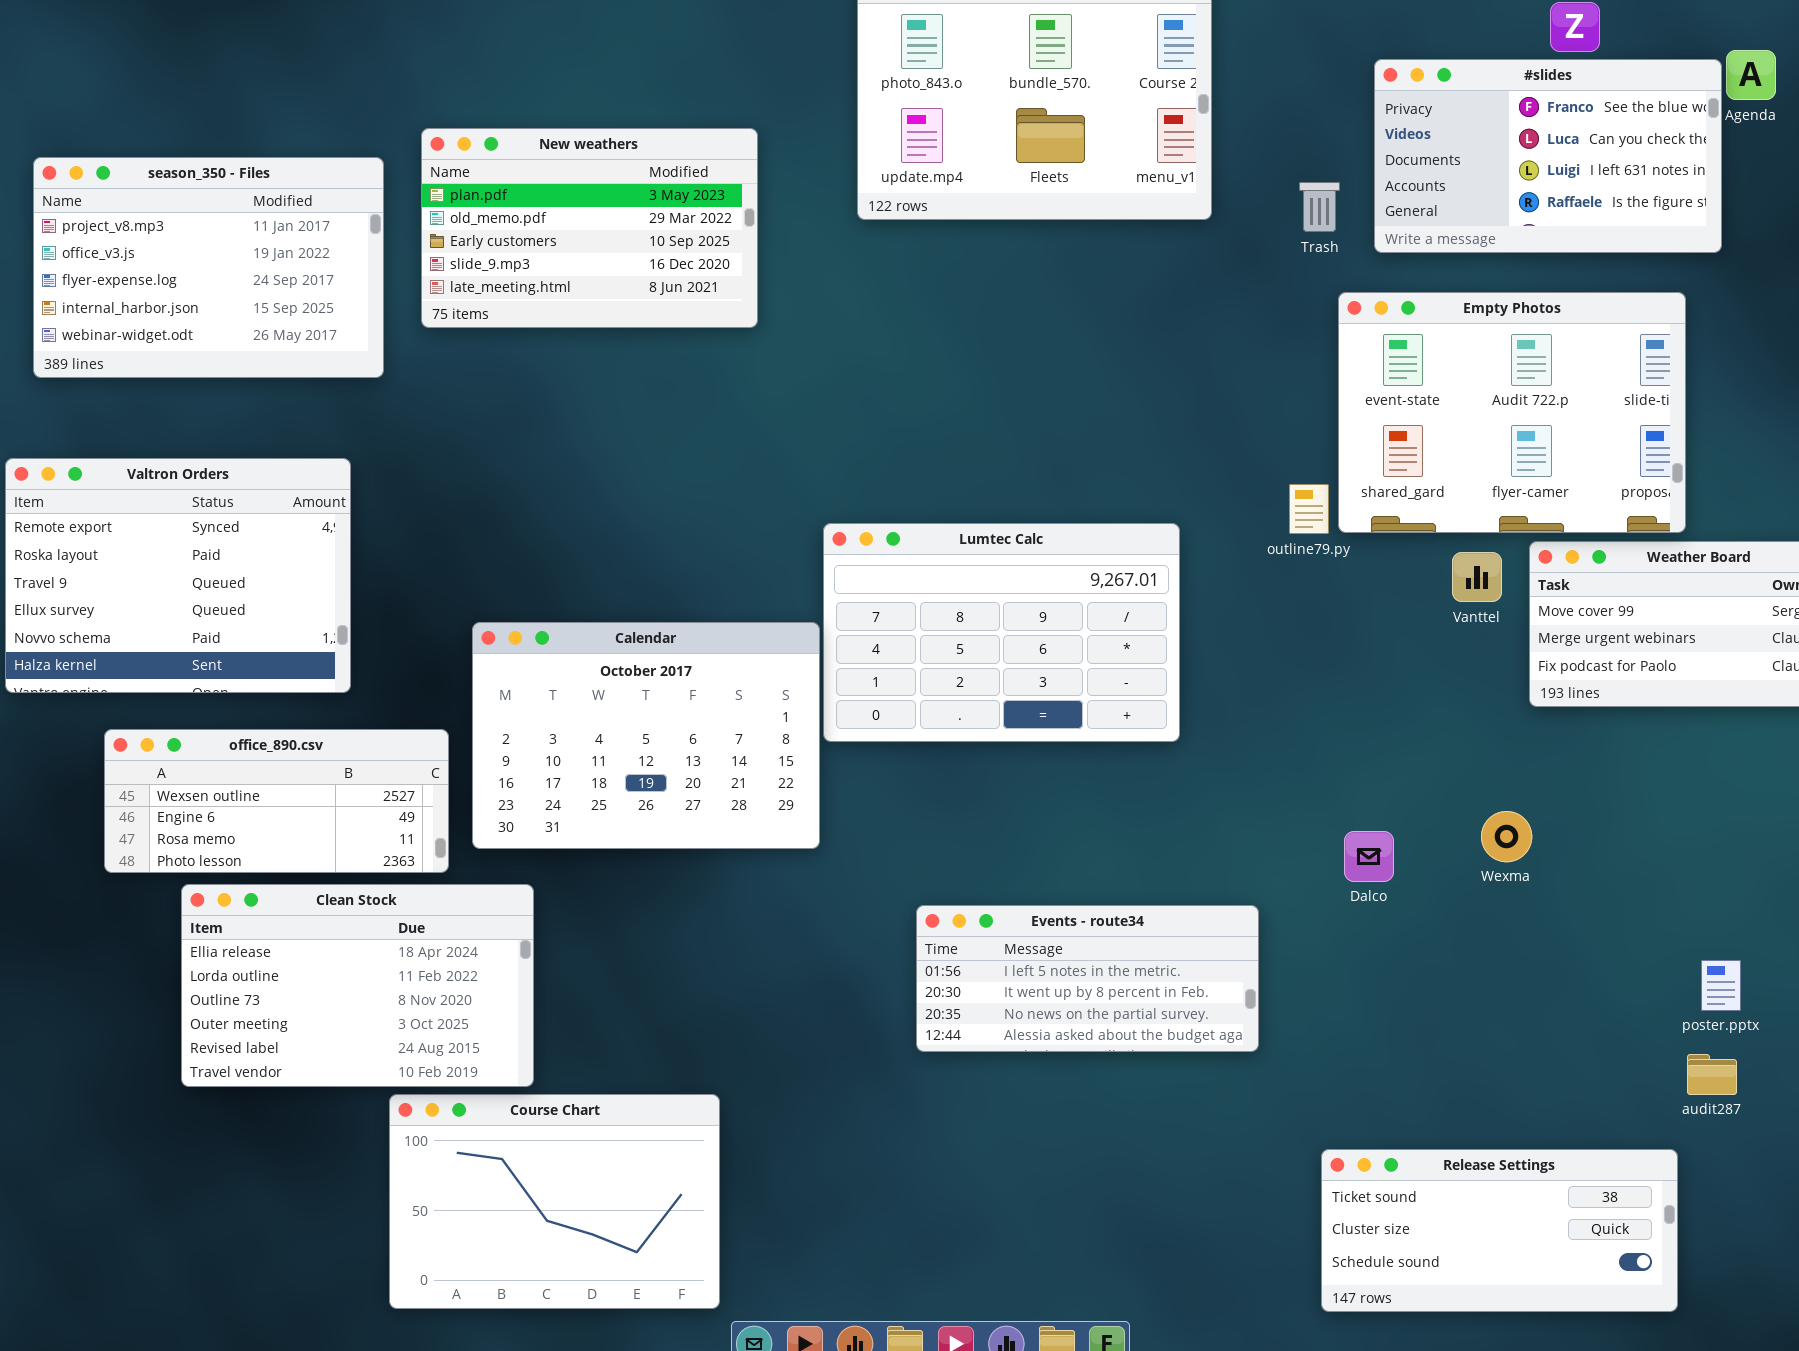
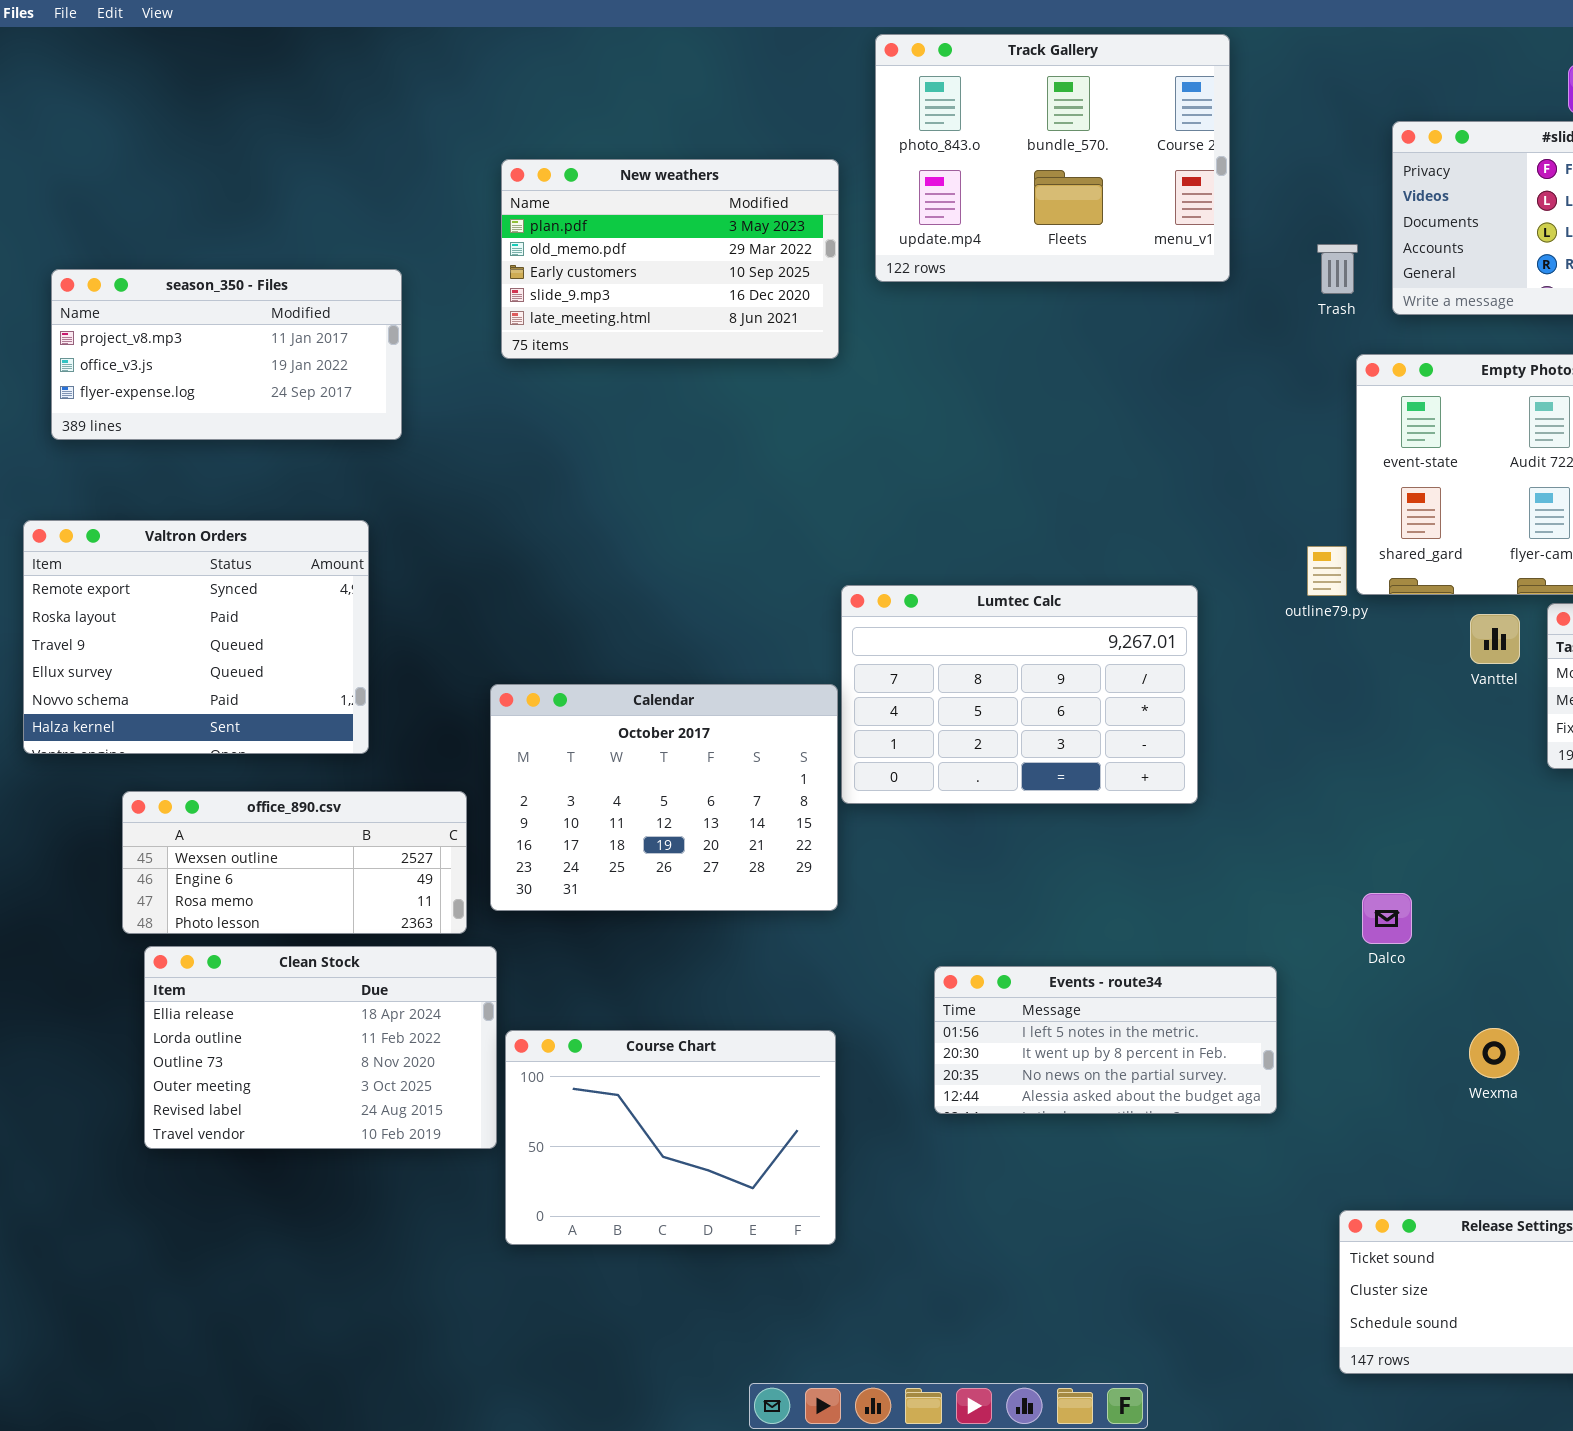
New weathers: [421,128,758,328] -> [501,159,839,359], moved
season_350 - Files: [33,157,384,378] -> [51,269,402,440], resized
Wexma: [1481,811,1532,862] -> [1469,1028,1519,1078], moved
Clean Stock: [181,884,534,1087] -> [144,946,497,1149], moved
Course Chart: [389,1094,720,1309] -> [505,1030,836,1245], moved

